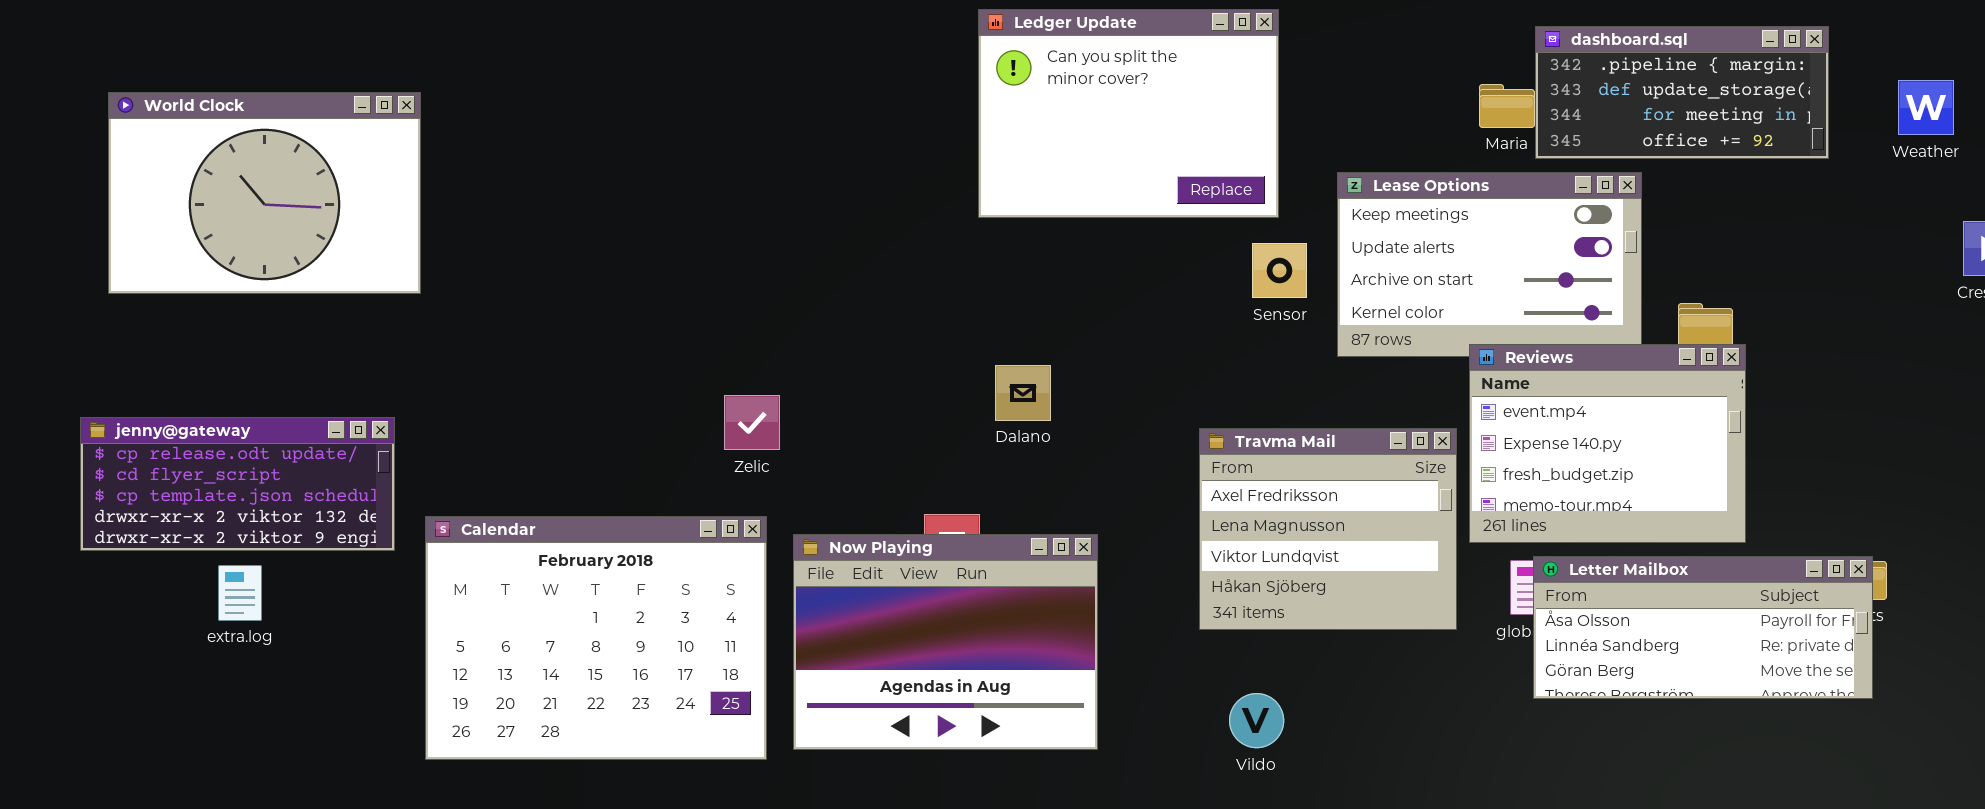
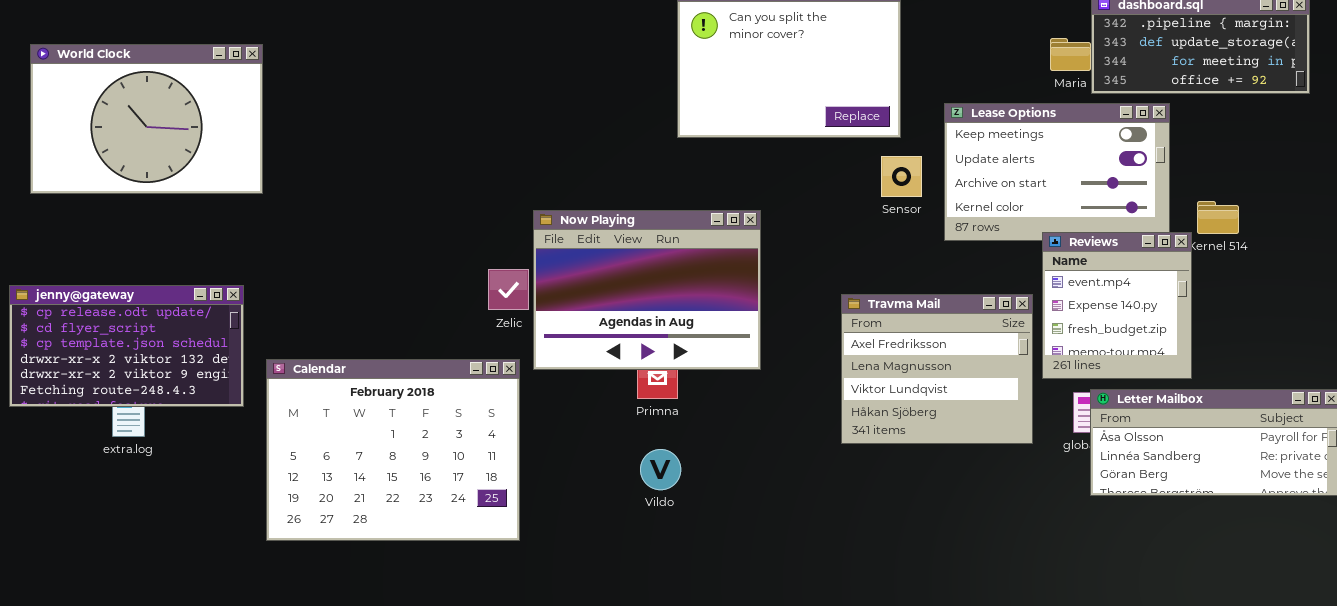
Reviews: [1469,344,1746,543] -> [1042,232,1192,379], resized
jenny@gateway: [80,417,395,551] -> [9,285,244,407], resized
Now Playing: [793,534,1098,750] -> [533,210,761,370], moved
Vildo: [1229,693,1284,748] -> [640,449,681,490], moved

